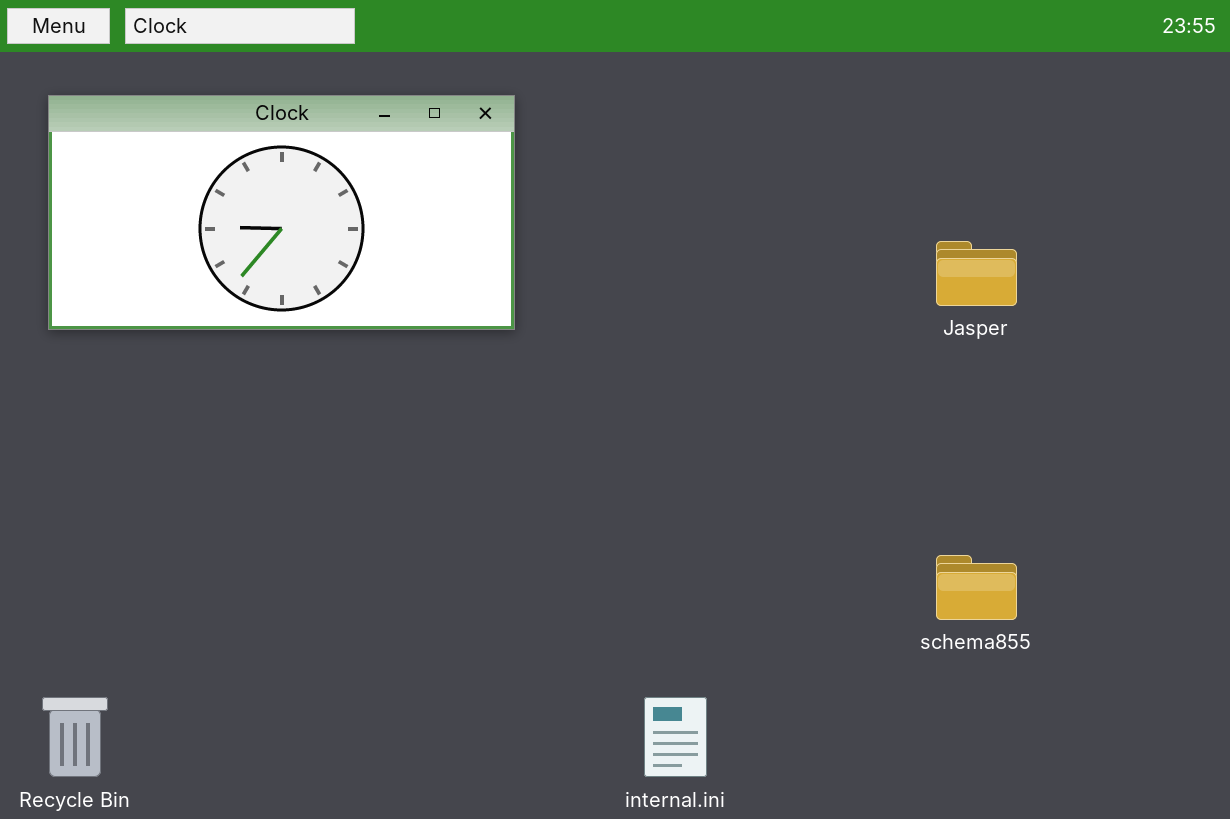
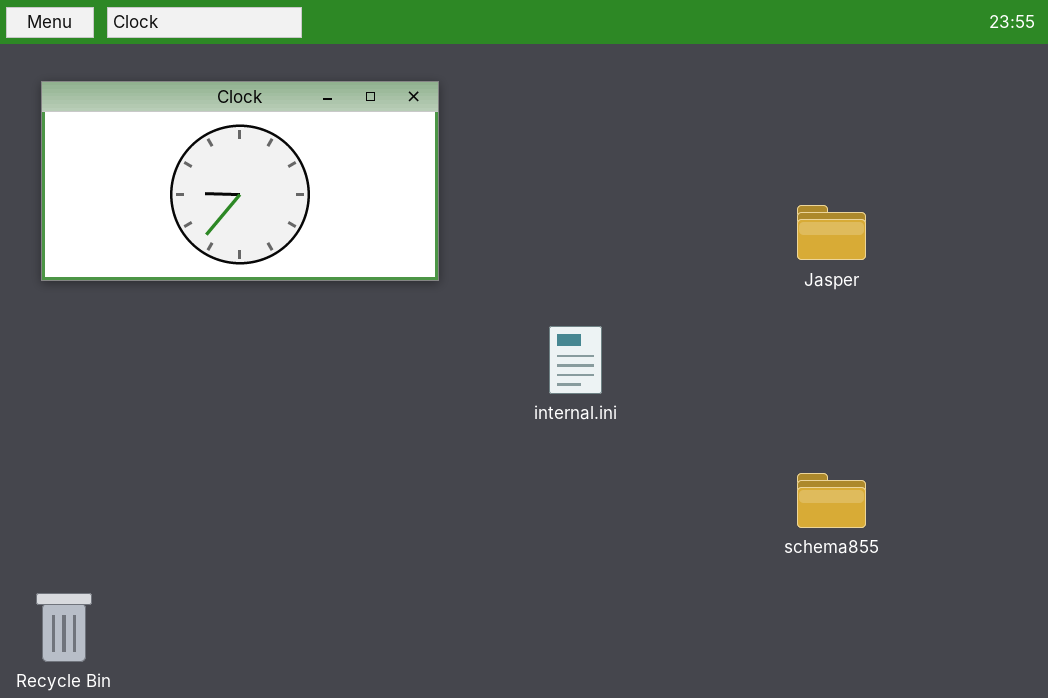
internal.ini: [644,697,707,777] -> [549,326,602,394], moved

